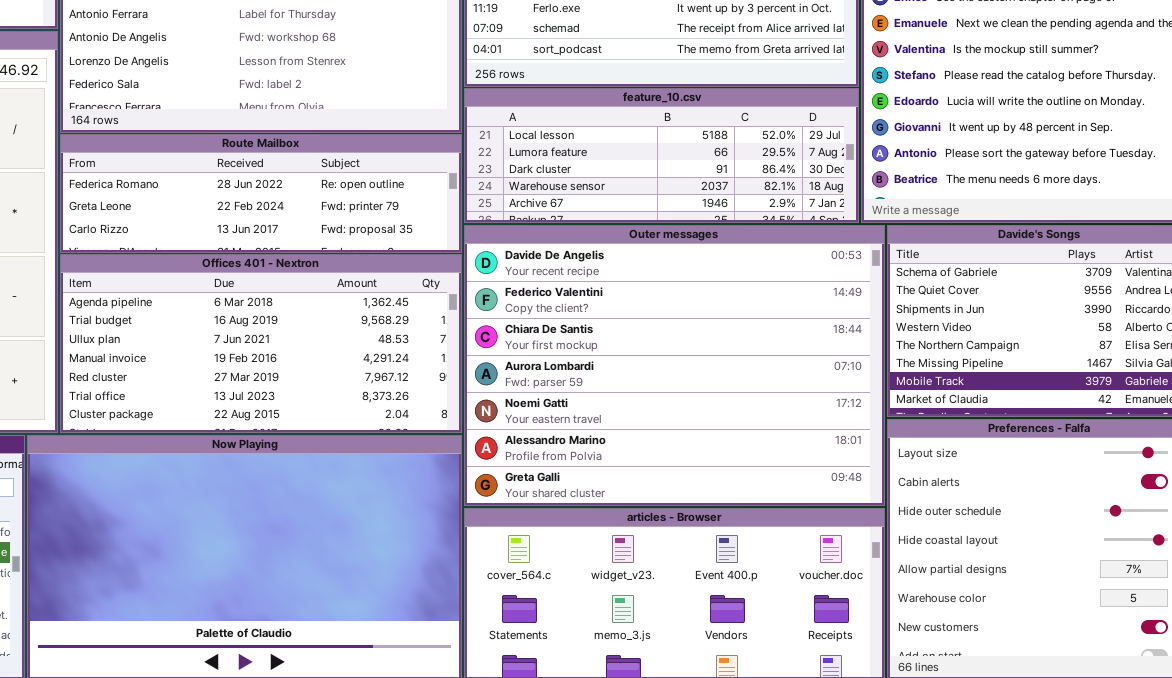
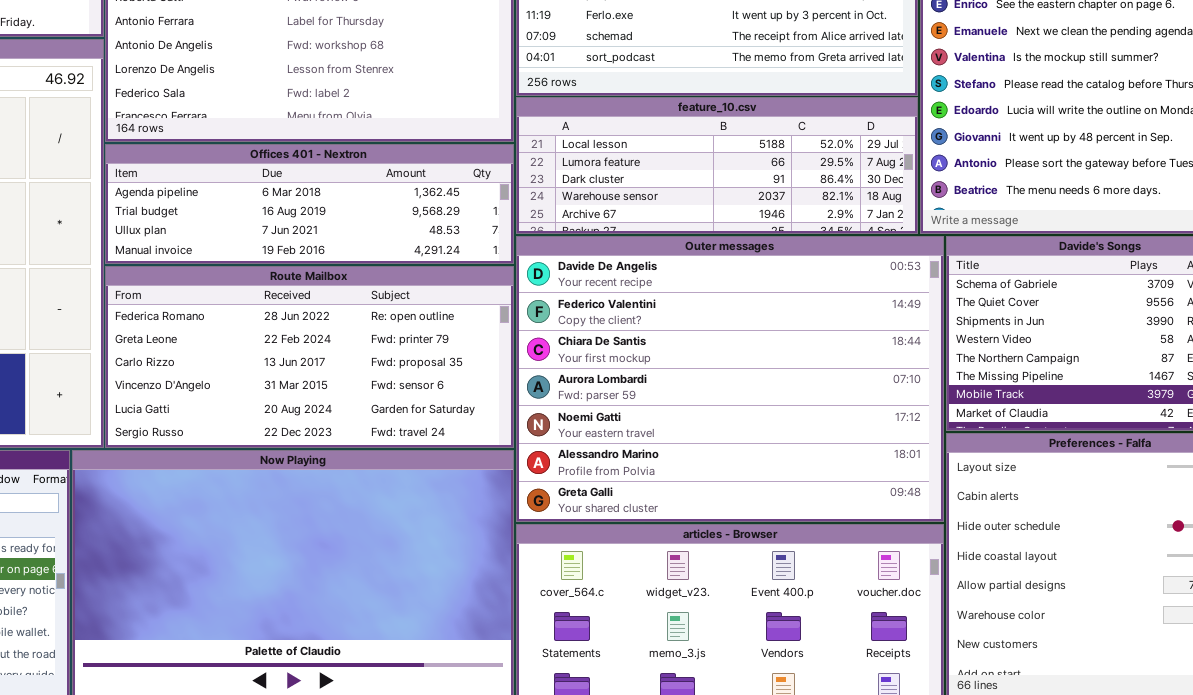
Route Mailbox: [60,134,462,253] -> [105,266,514,448], moved, resized
Offices 401 - Nextron: [60,254,462,433] -> [105,144,514,264], moved, resized

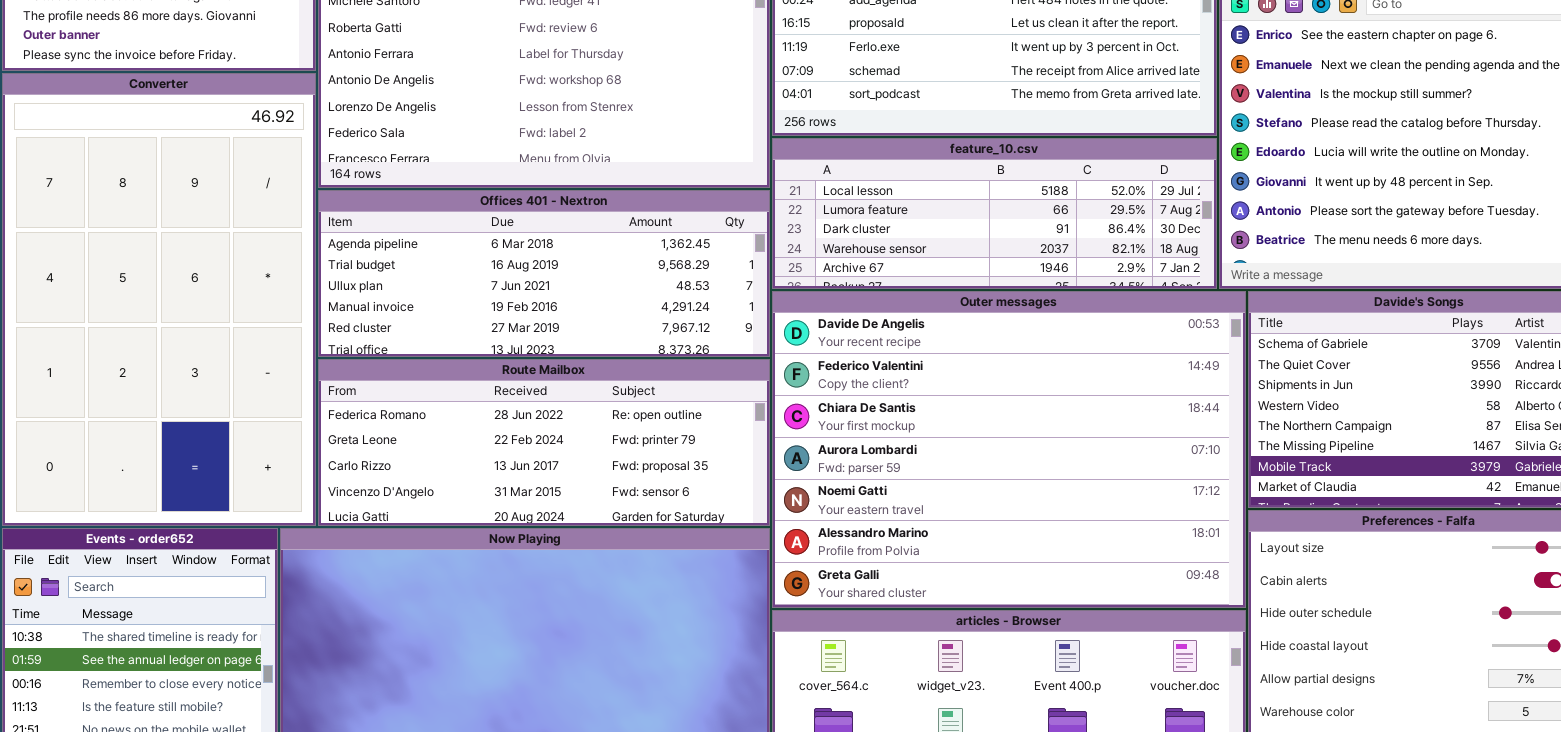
Offices 401 - Nextron: [105,144,514,264] -> [318,190,770,357], resized
Route Mailbox: [105,266,514,448] -> [318,359,770,526], resized

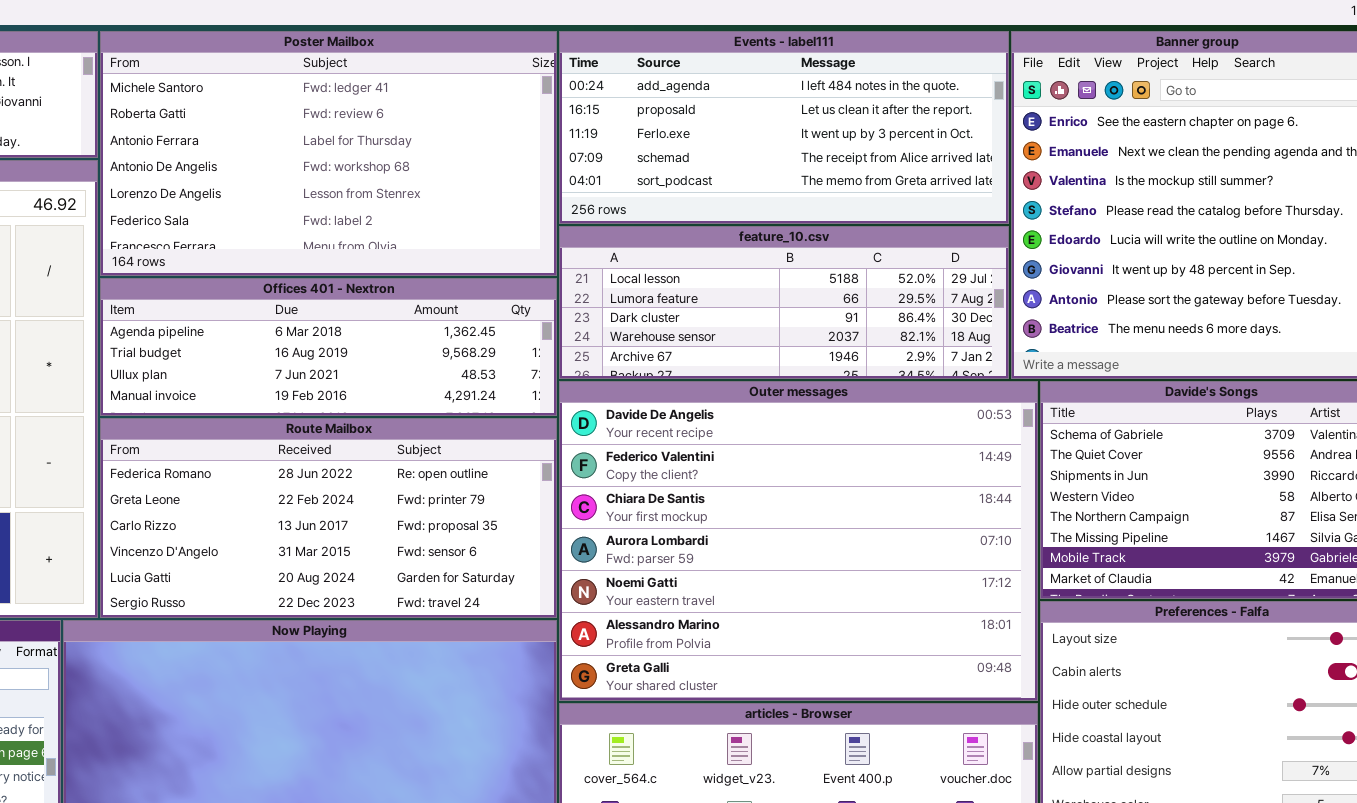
Offices 401 - Nextron: [318,190,770,357] -> [100,278,557,416], resized
Route Mailbox: [318,359,770,526] -> [100,418,557,618], resized

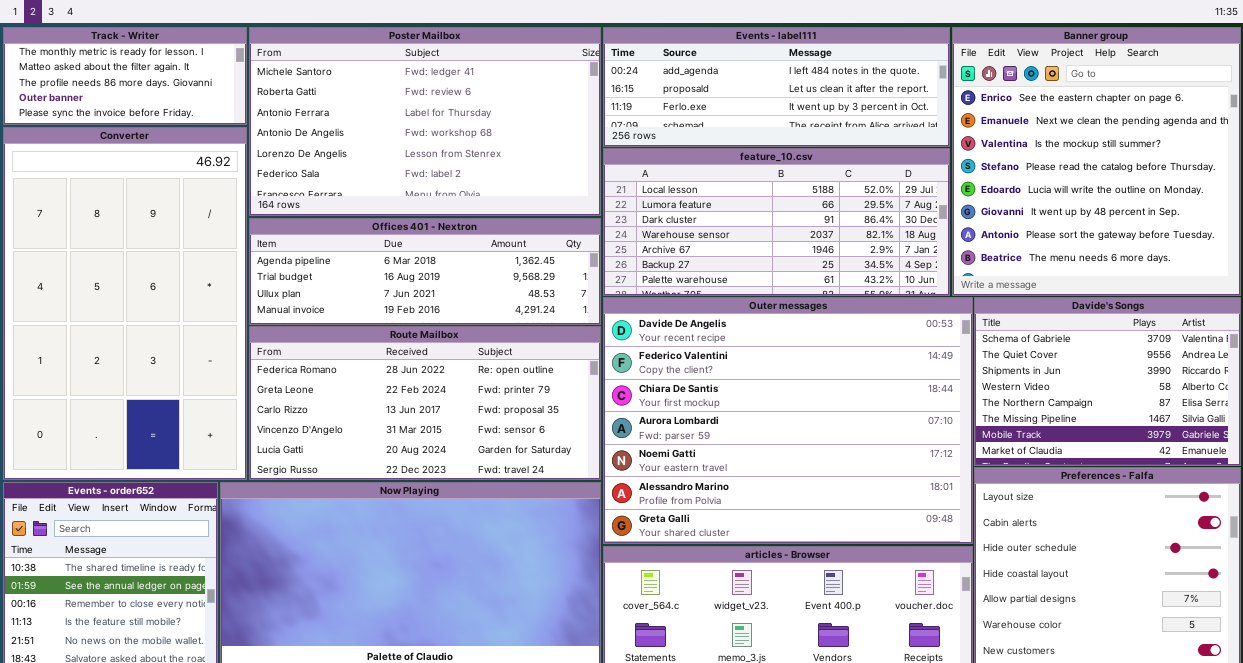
Events - label111: [559,31,1009,224] -> [603,27,950,147], resized
feature_10.csv: [559,226,1009,379] -> [603,148,950,296], resized

